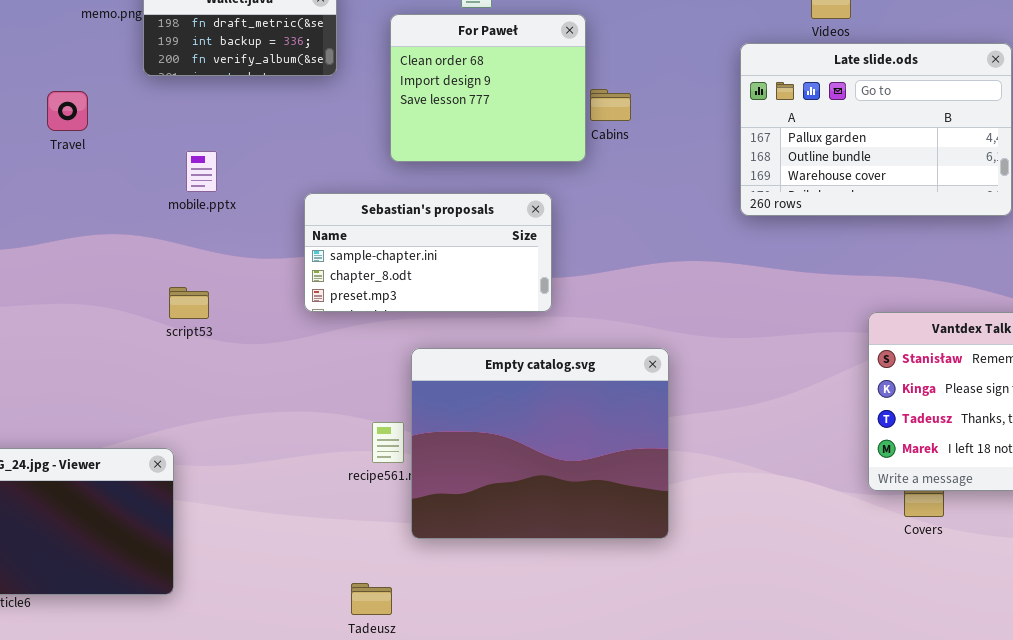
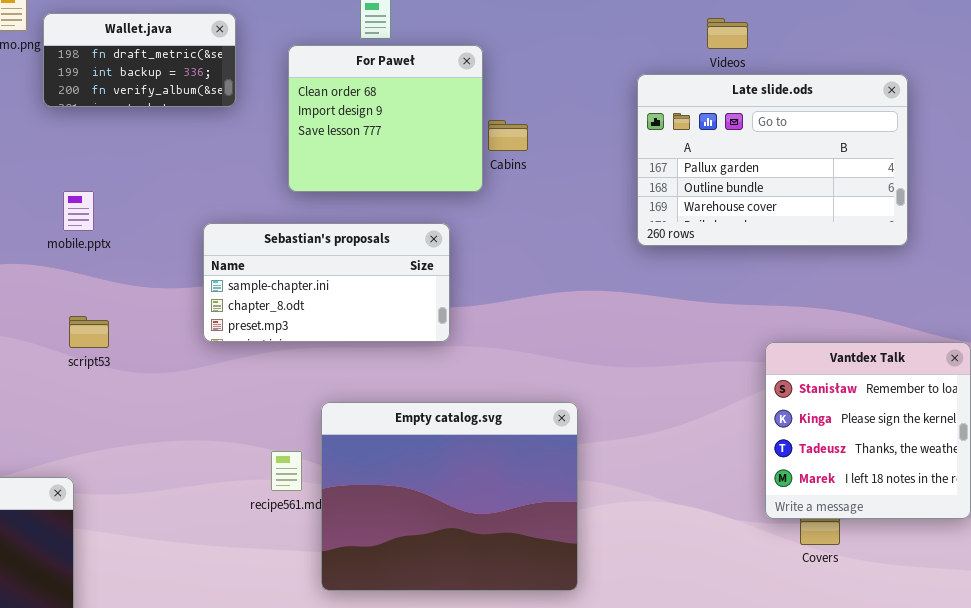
mobile.pptx: [186,151,217,192] -> [63,191,94,231], moved
Empty catalog.svg: [411,348,669,539] -> [321,402,578,591], moved

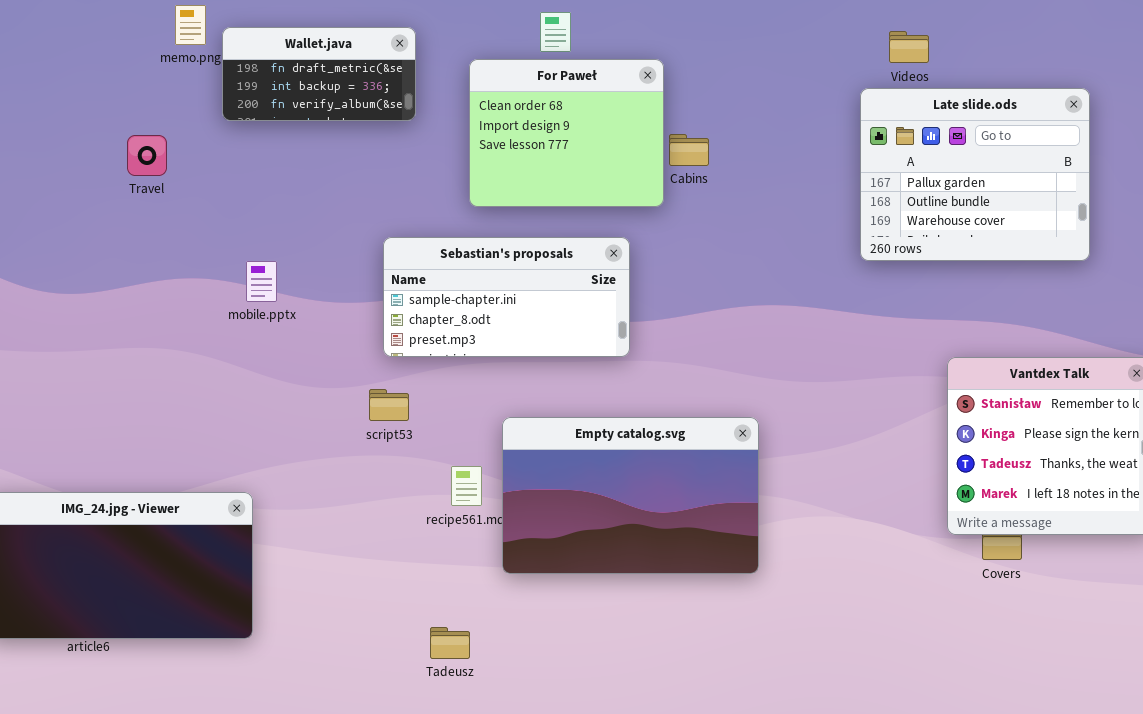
Late slide.ods: [637,74,908,246] -> [860,88,1090,261], resized
mobile.pptx: [63,191,94,231] -> [246,261,277,302], moved
script53: [69,316,109,348] -> [369,389,409,421], moved
Empty catalog.svg: [321,402,578,591] -> [502,417,759,574], resized

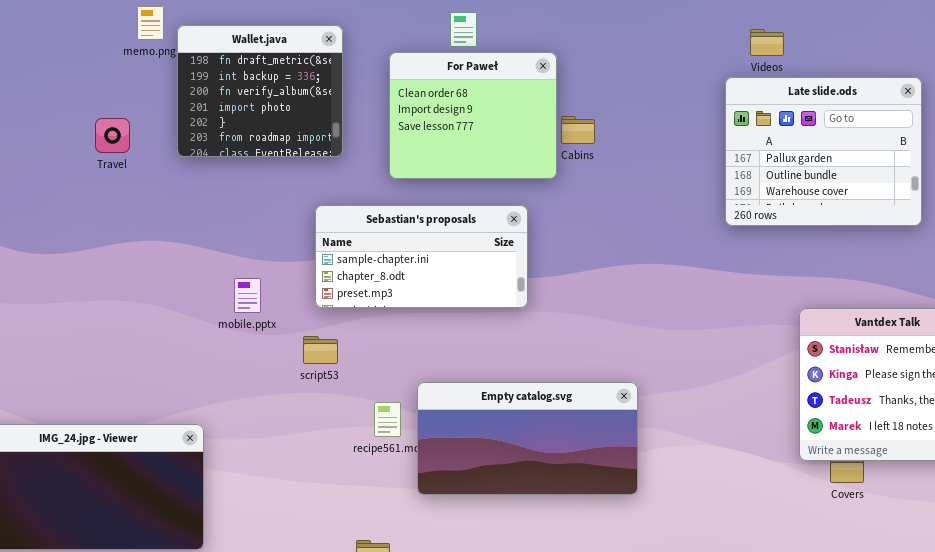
Wallet.java: [222,27,416,121] -> [177,25,343,157], resized
mobile.pptx: [246,261,277,302] -> [234,278,261,313], moved
Empty catalog.svg: [502,417,759,574] -> [417,382,638,495], resized

